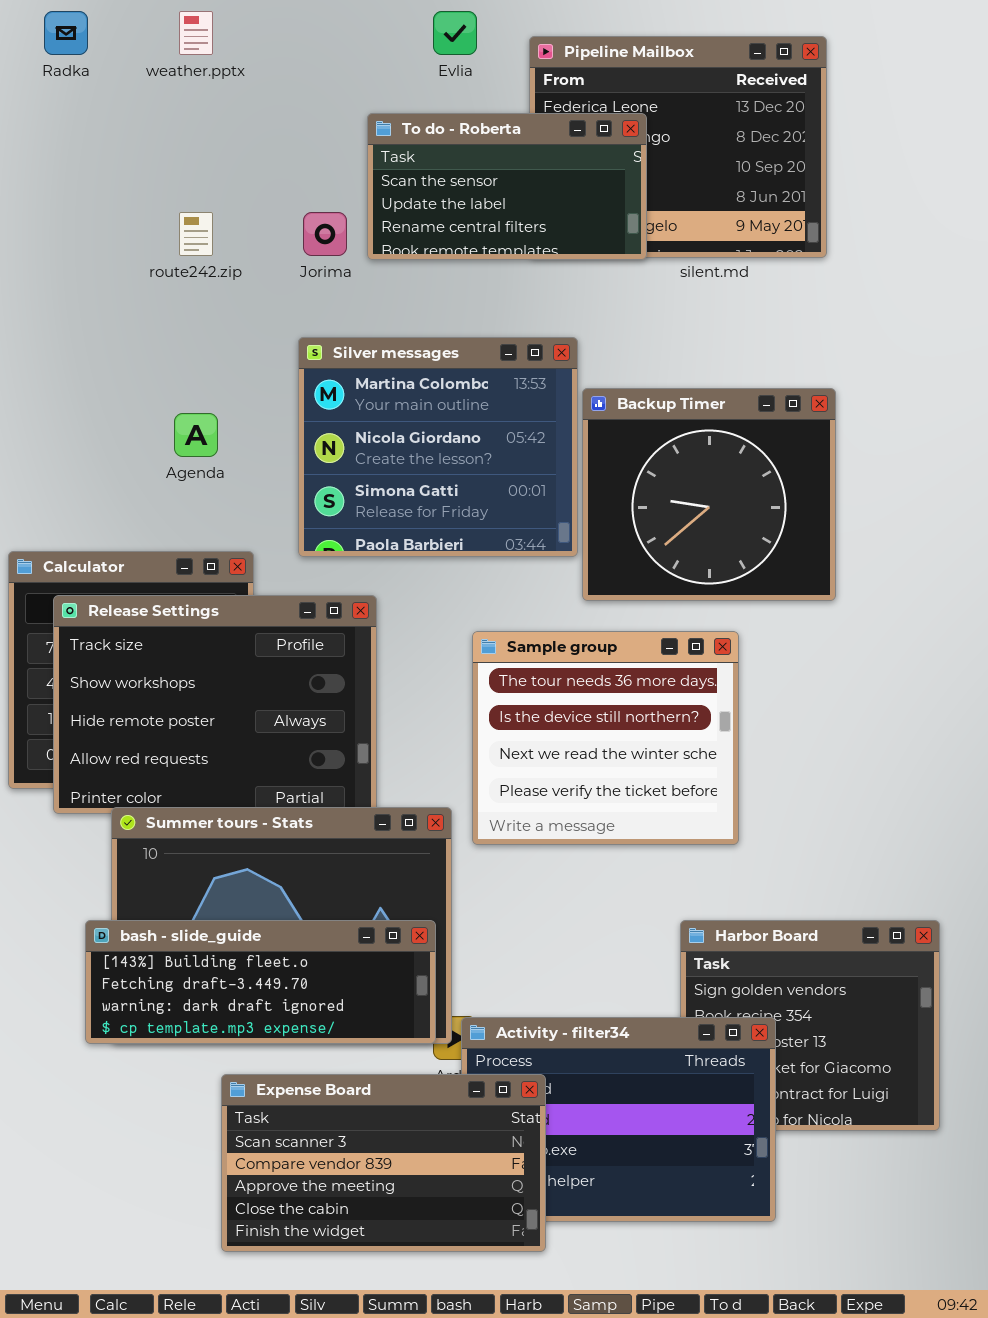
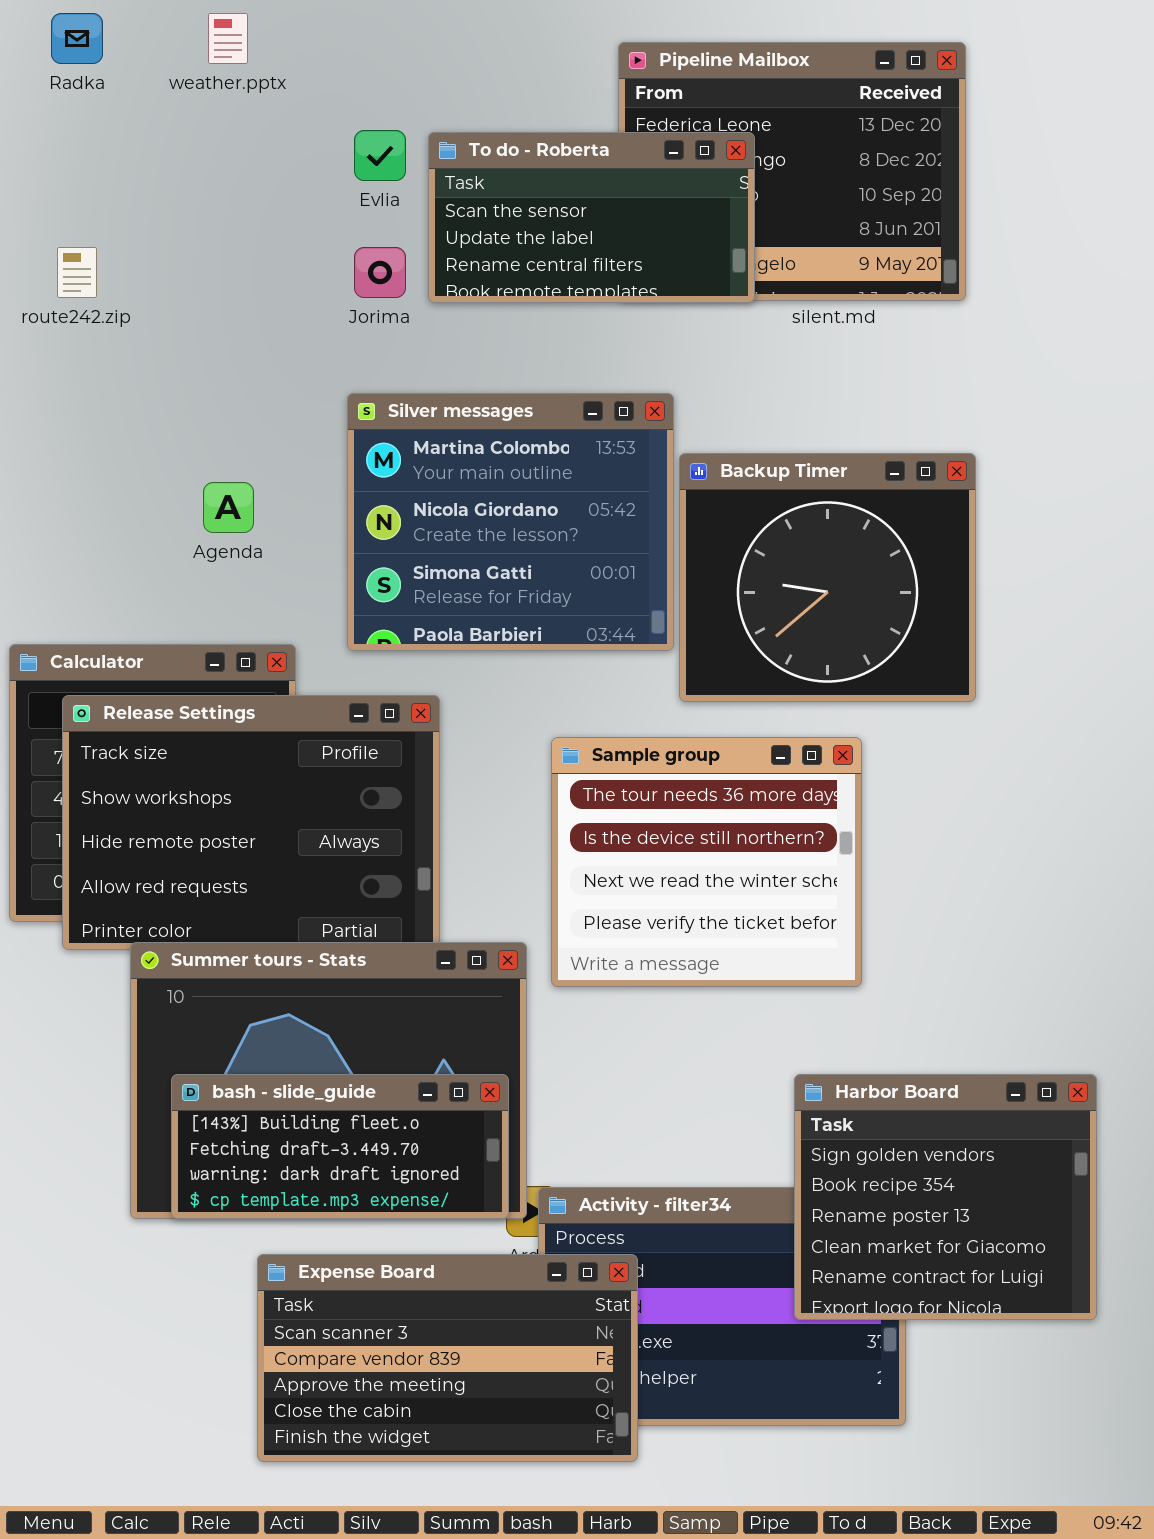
Evlia: [433,11,477,55] -> [354,130,406,181], moved
route242.zip: [179,212,213,256] -> [57,247,97,298], moved
bash - slide_guide: [85,920,436,1044] -> [171,1074,509,1219], resized
Harbor Board: [680,920,940,1131] -> [794,1074,1097,1320], raised

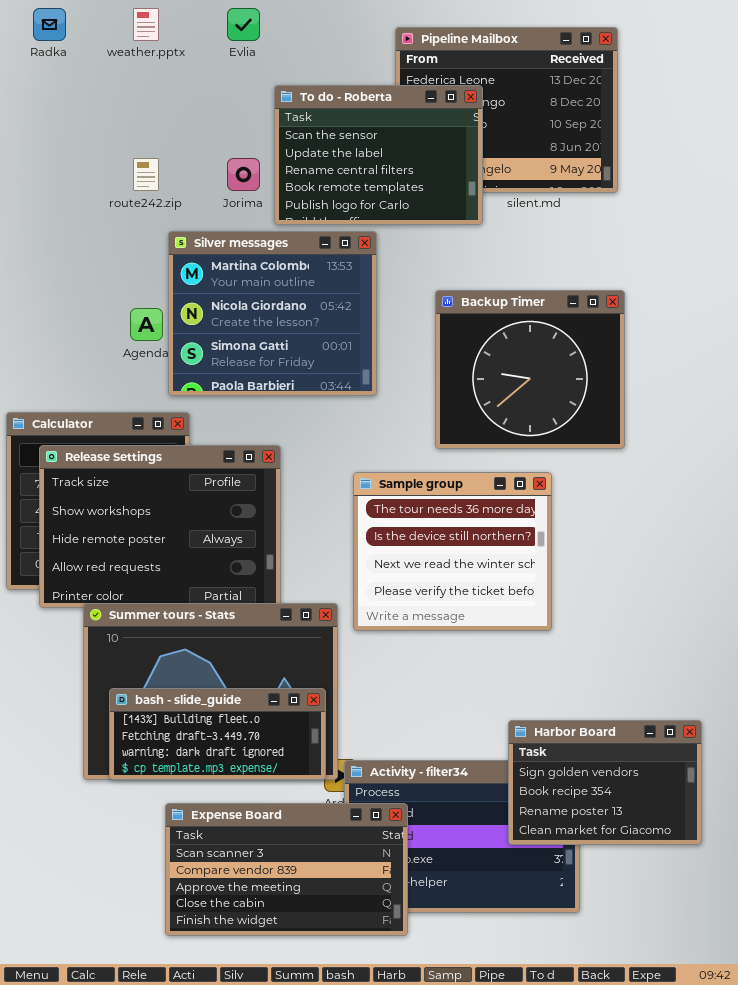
Evlia: [354,130,406,181] -> [227,8,260,41], moved
To do - Roberta: [428,132,755,303] -> [274,85,483,225], resized
route242.zip: [57,247,97,298] -> [133,158,159,191], moved
Silver messages: [347,393,674,651] -> [168,231,377,396], moved
Harbor Board: [794,1074,1097,1320] -> [508,720,702,845], resized

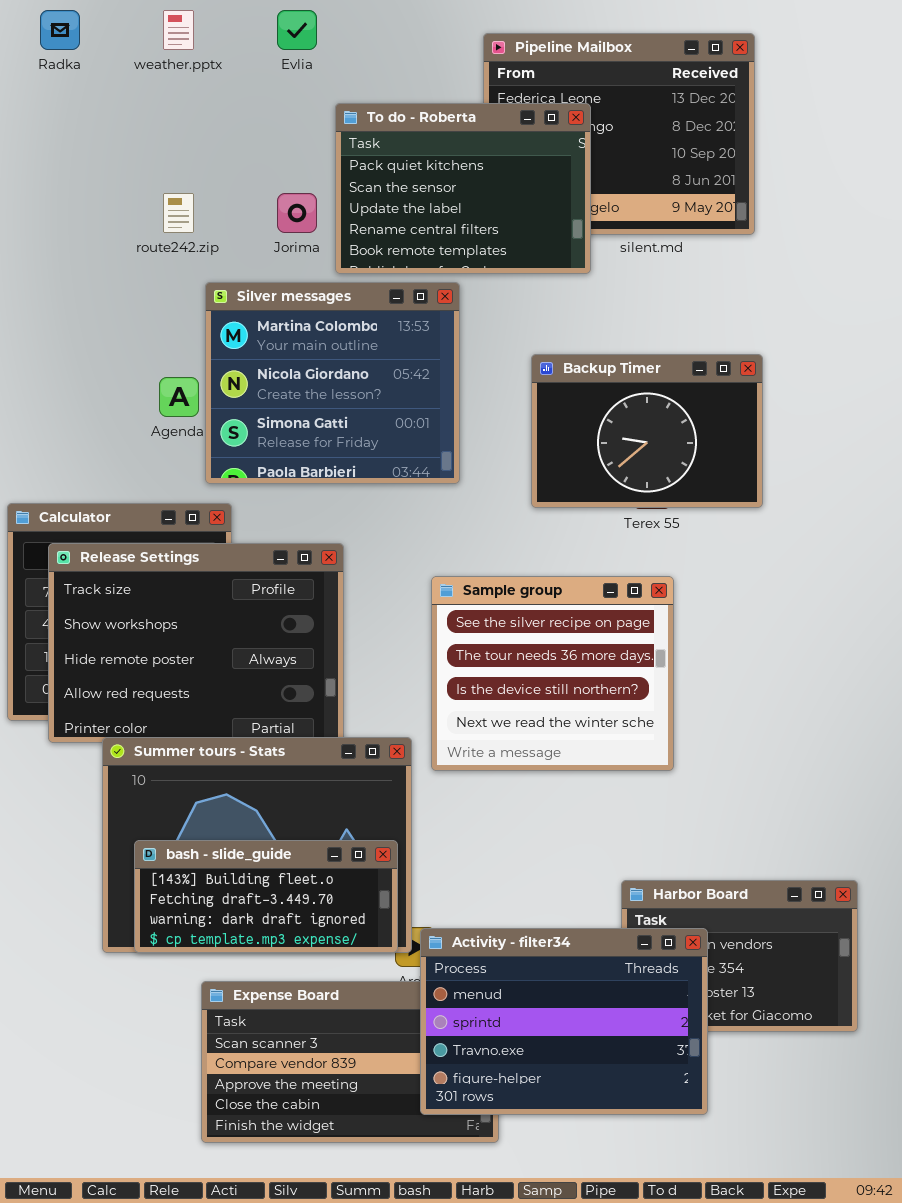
To do - Roberta: [274,85,483,225] -> [335,103,591,274], scrolled up 1 row
Backup Timer: [435,290,625,449] -> [531,354,763,508], resized
Sample group: [353,472,552,631] -> [431,576,674,771], scrolled up 1 row
Activity - filter34: [344,760,580,913] -> [420,928,708,1115], raised

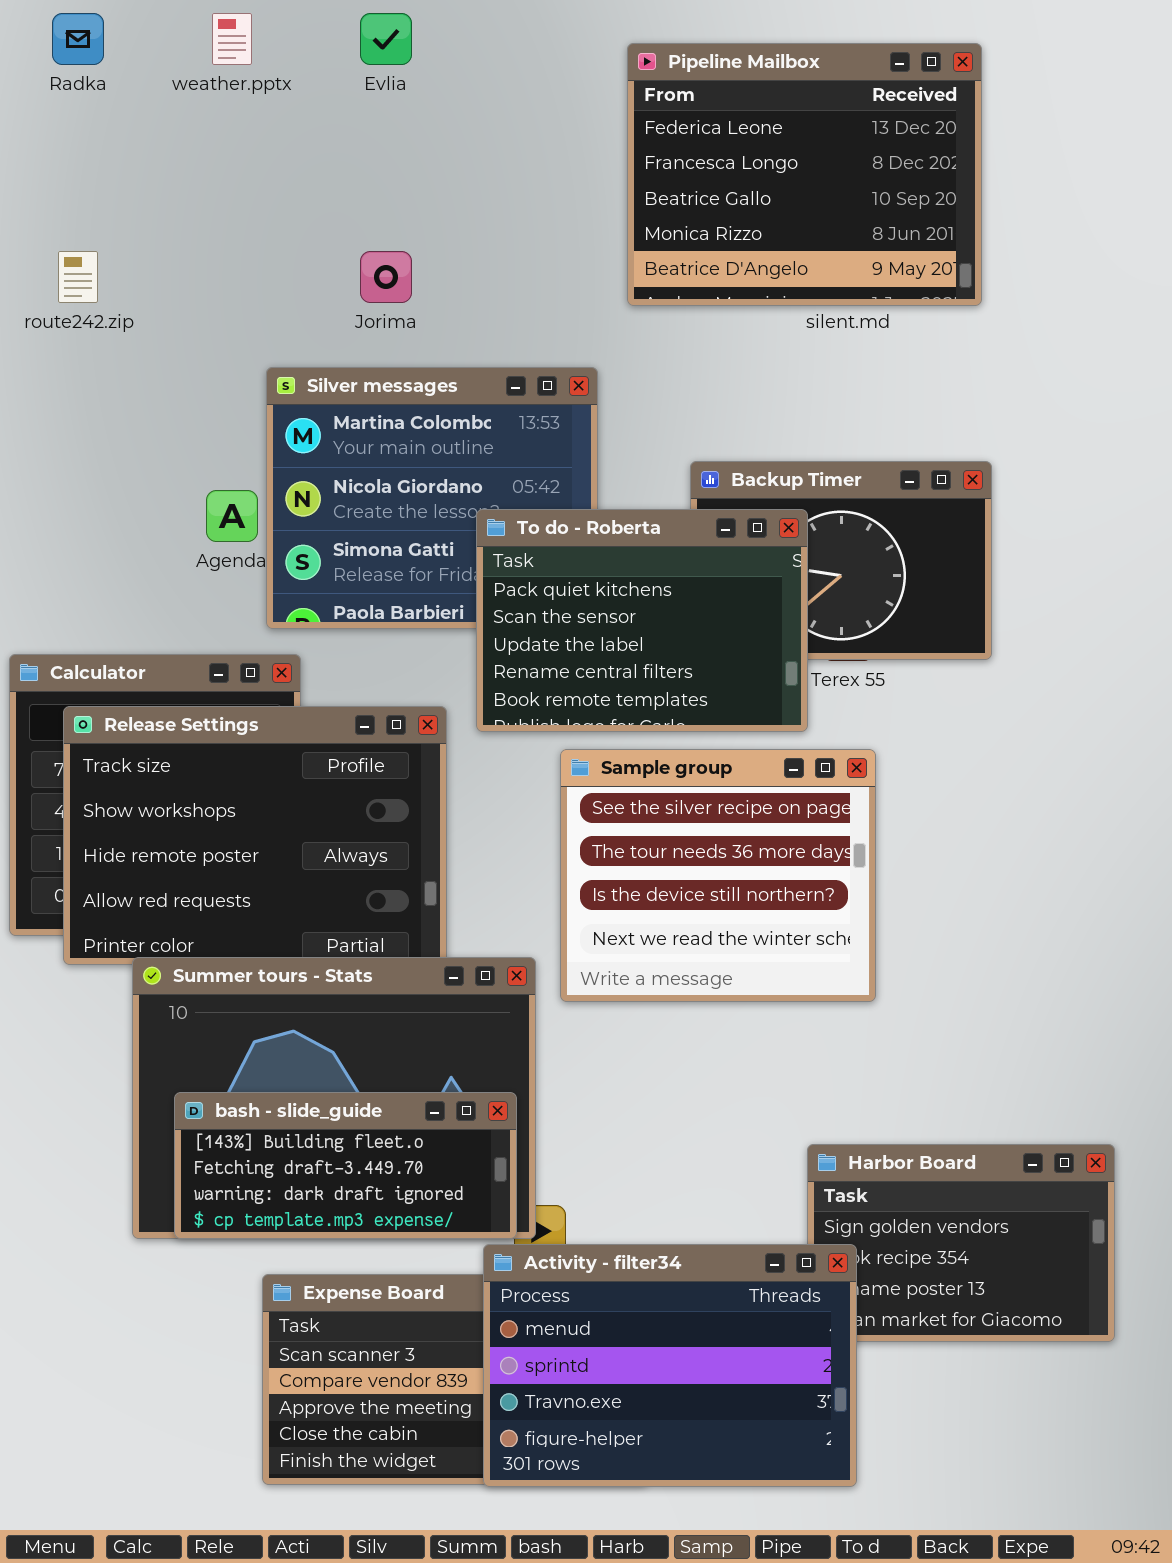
To do - Roberta: [335,103,591,274] -> [476,509,808,732], moved
route242.zip: [163,193,194,233] -> [58,251,98,303], moved
Activity - filter34: [420,928,708,1115] -> [483,1244,857,1487], moved

